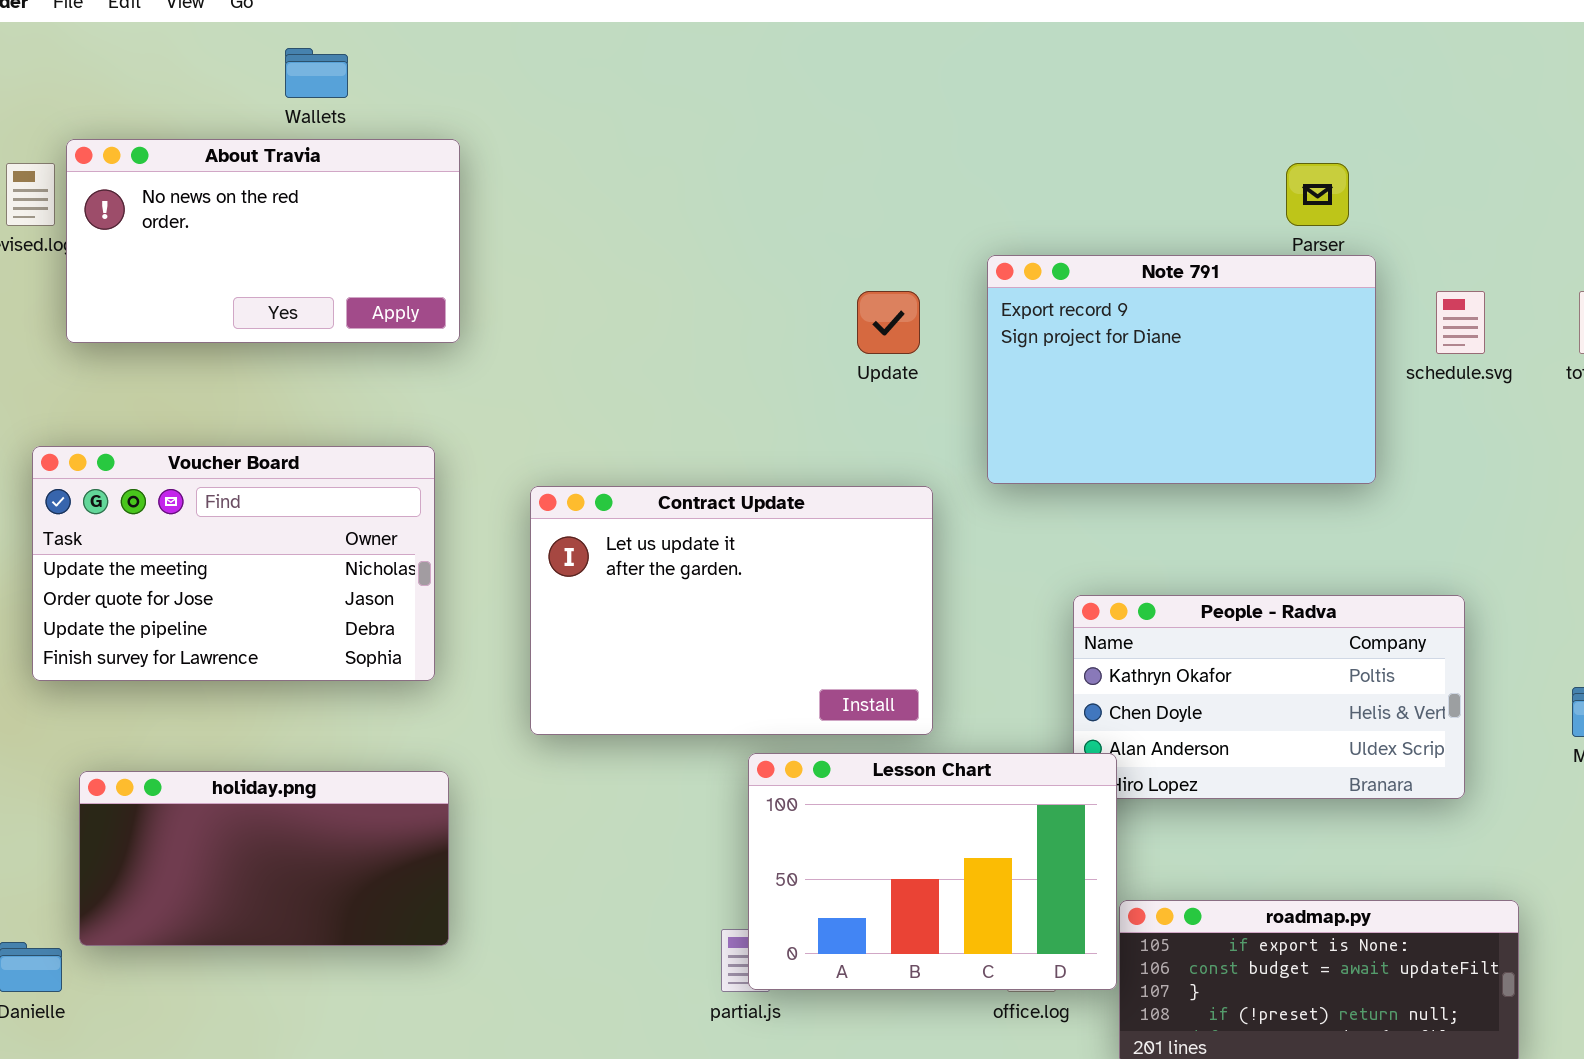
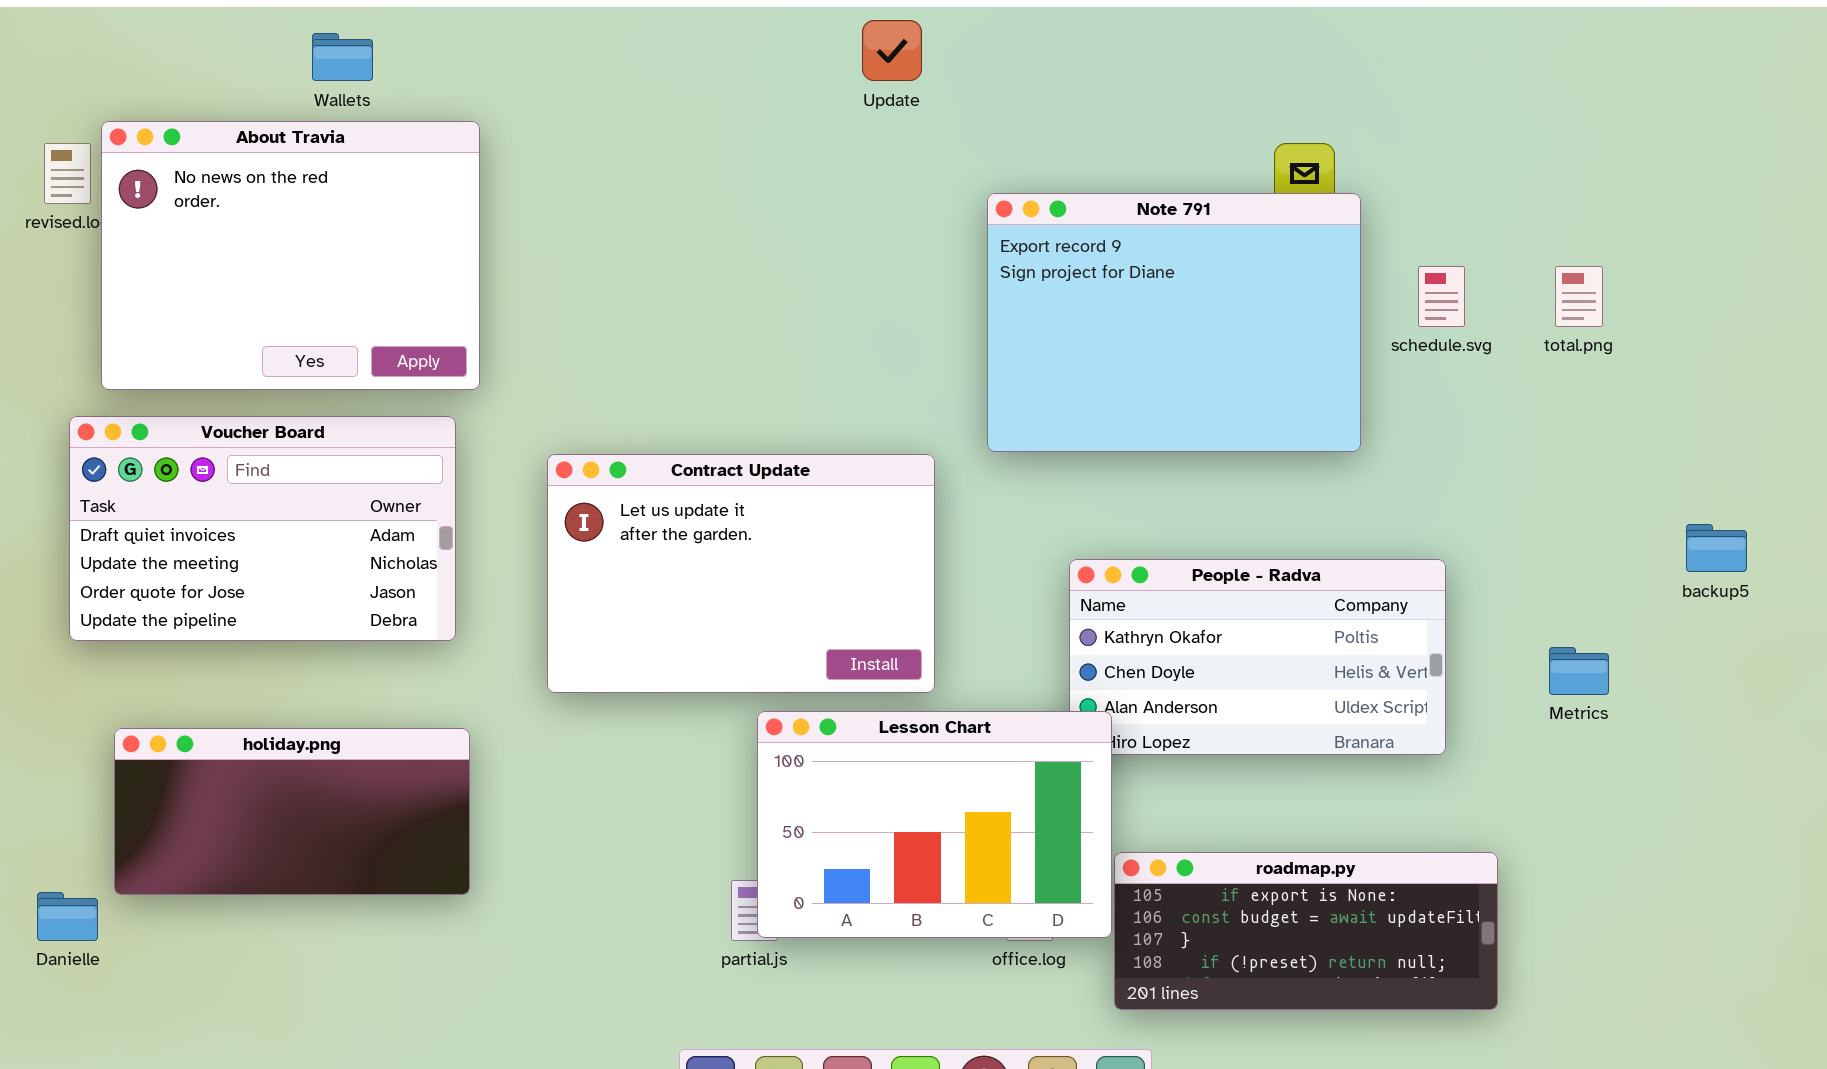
About Travia: [66,139,460,343] -> [101,121,480,390], resized
Note 791: [987,255,1376,484] -> [987,193,1361,452], resized
Update: [857,291,920,354] -> [862,20,922,81], moved
Voucher Board: [32,446,435,681] -> [69,416,456,641], scrolled up 1 row

